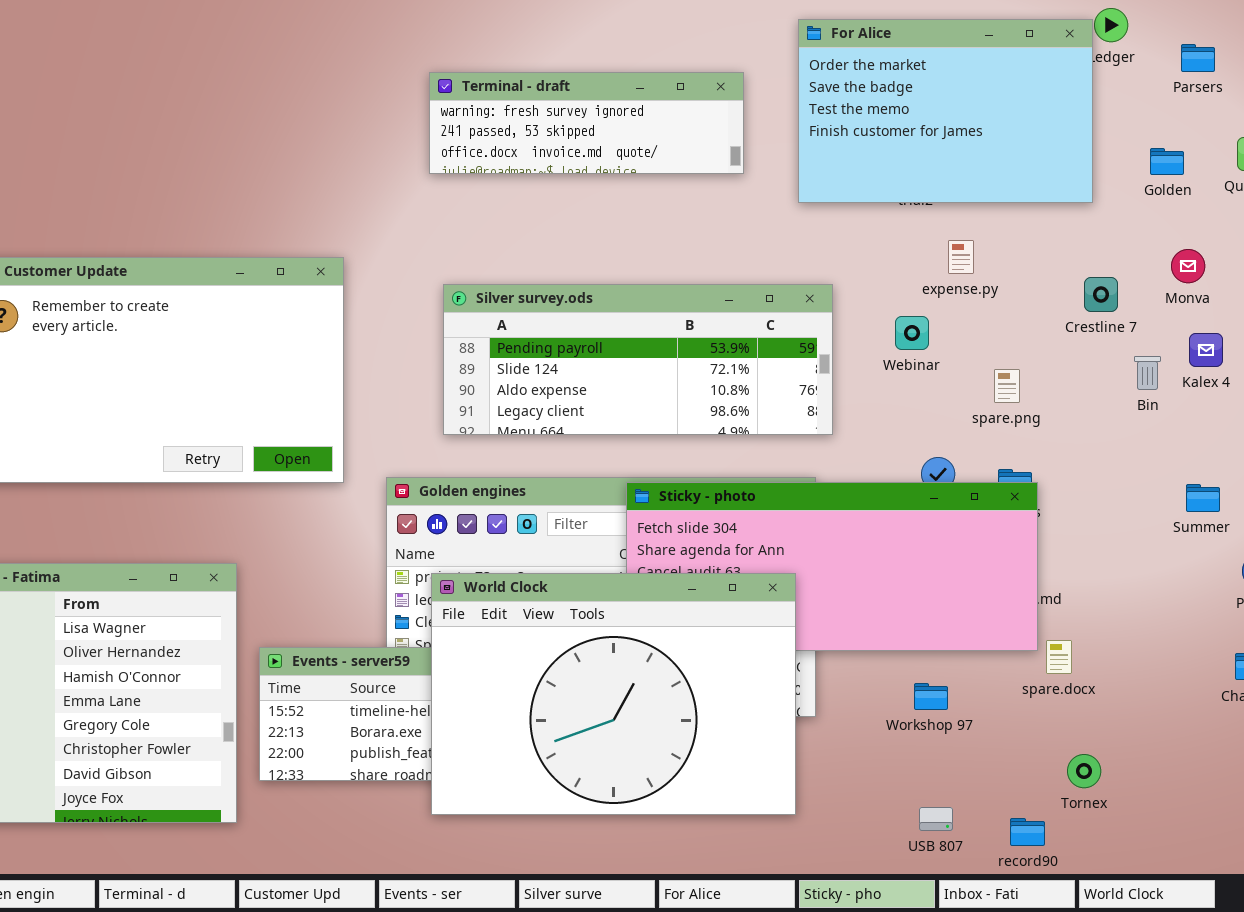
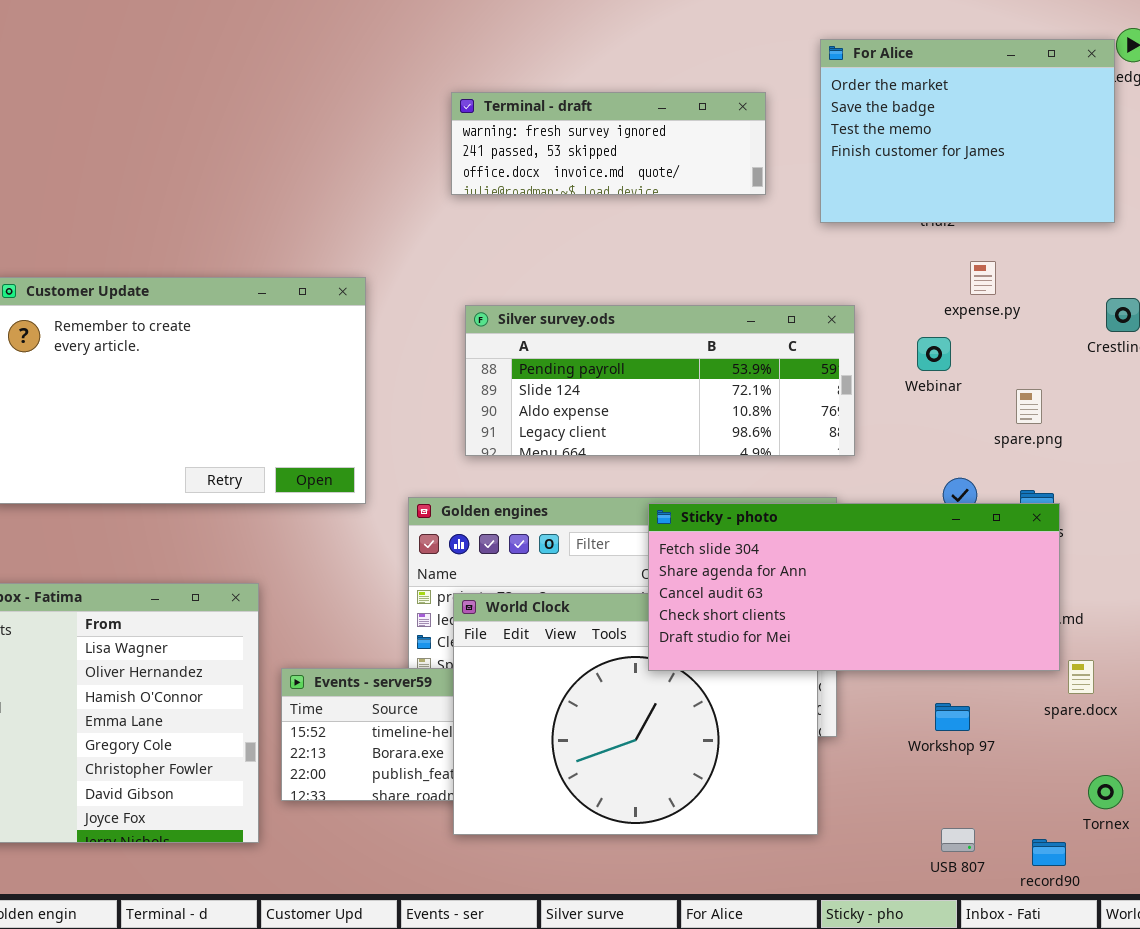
Sticky - photo: [626,482,1038,651] -> [648,503,1060,671], raised

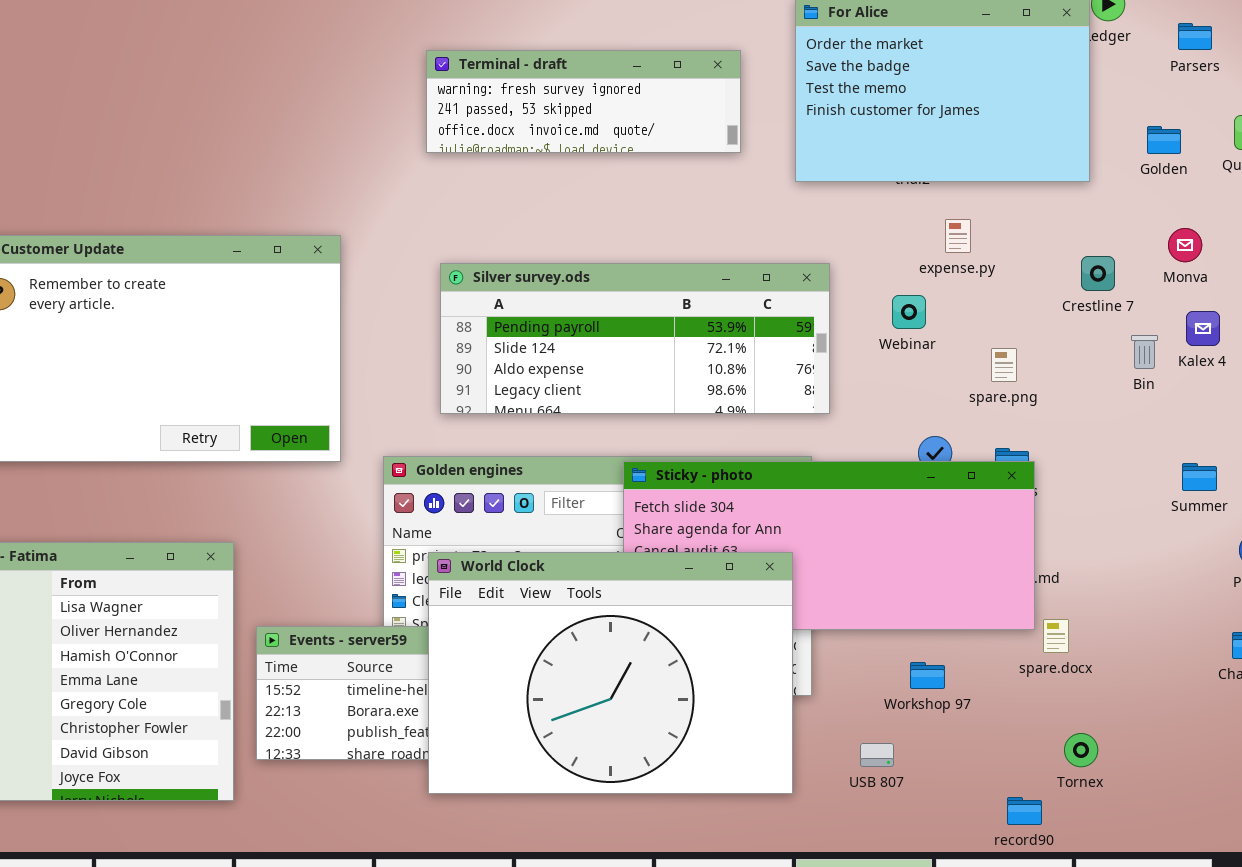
World Clock: [453,593,818,835] -> [428,552,793,794], raised
USB 807: [941,828,975,852] -> [860,743,894,767], moved

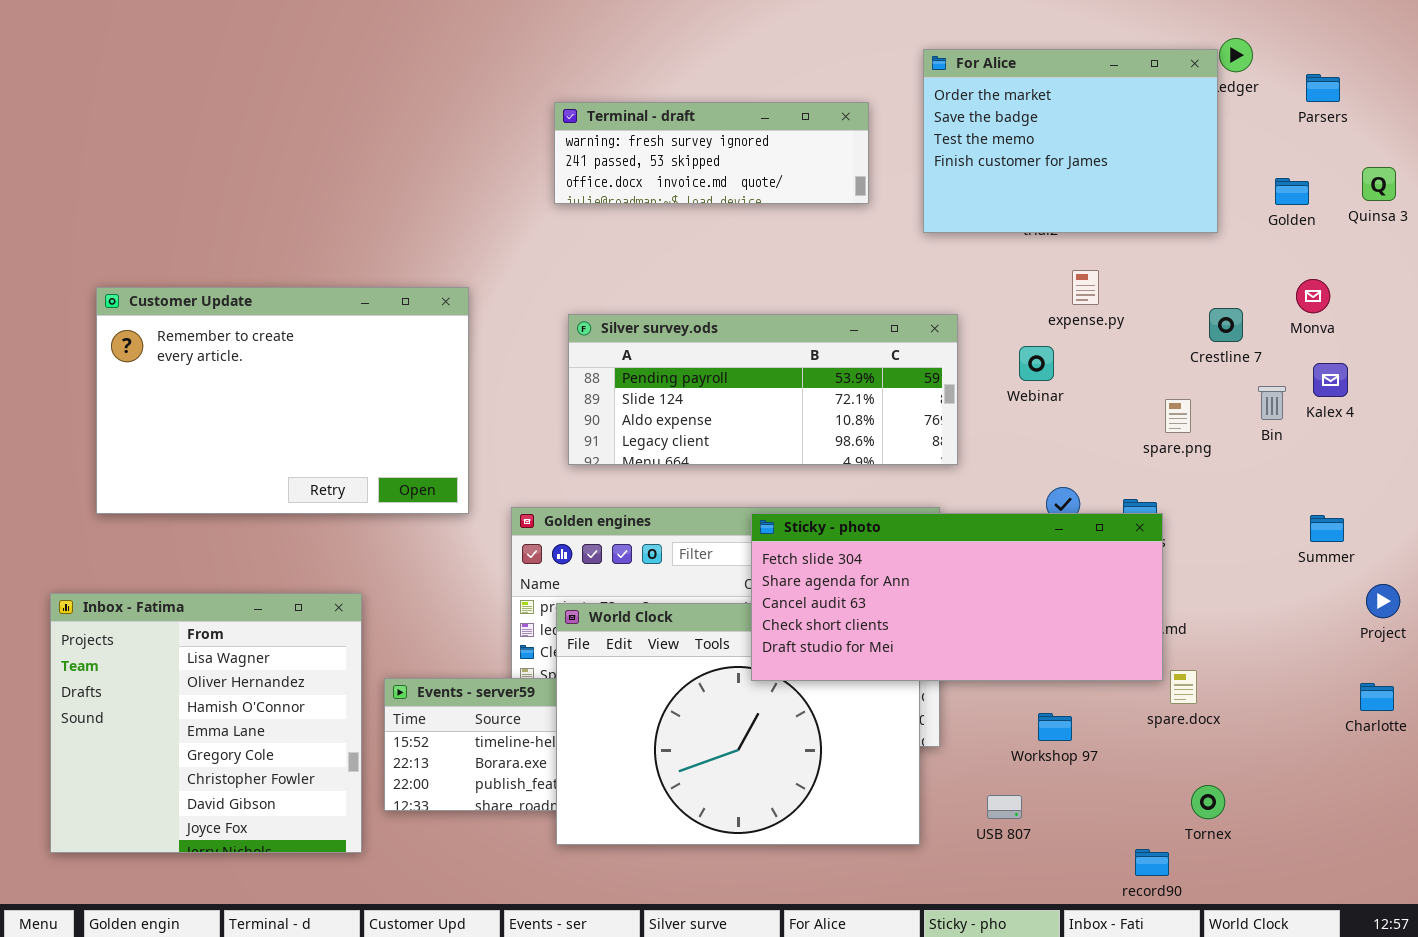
spare.png: [991,348,1017,382] -> [1165,399,1191,433], moved
Sticky - photo: [623,461,1035,630] -> [751,513,1163,681], raised

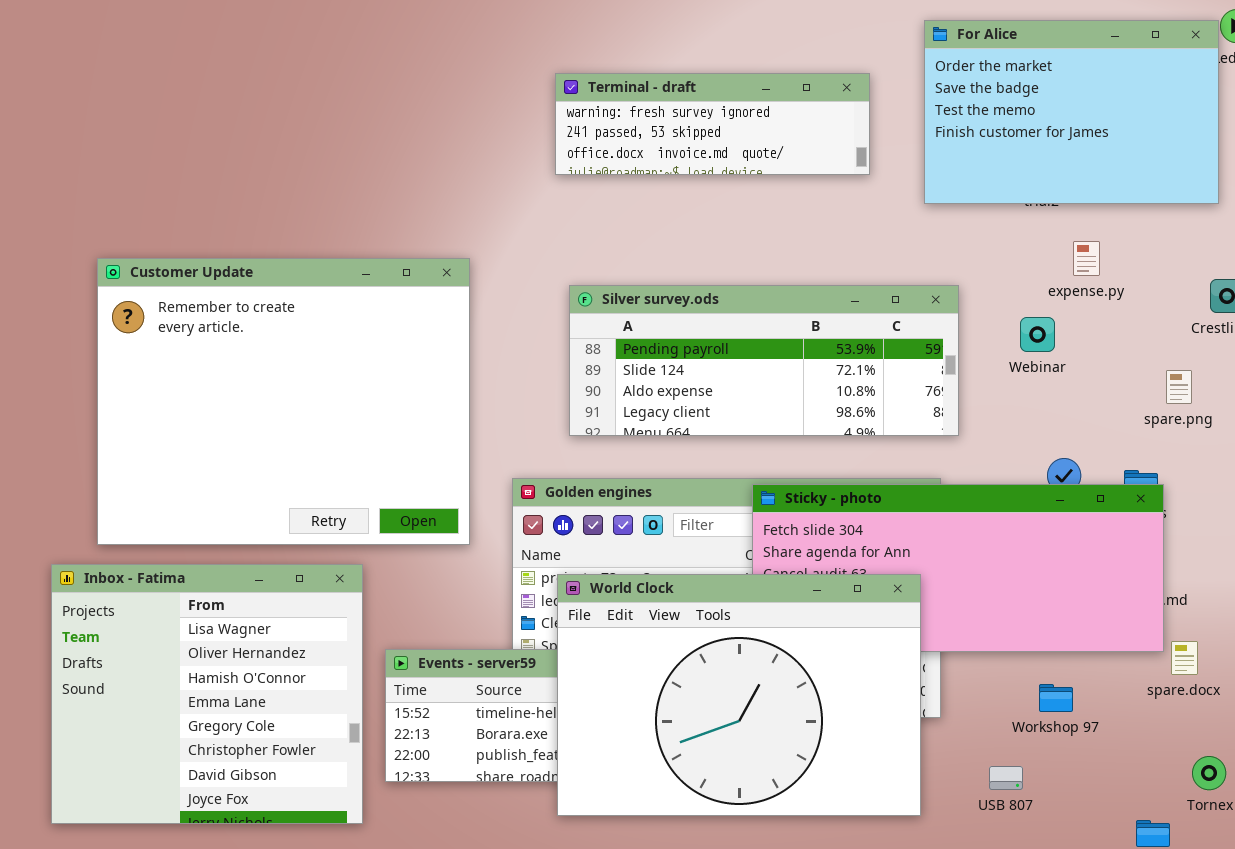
Customer Update: [96,287,469,514] -> [97,258,470,545], resized
World Clock: [556,603,920,845] -> [557,574,921,816], raised

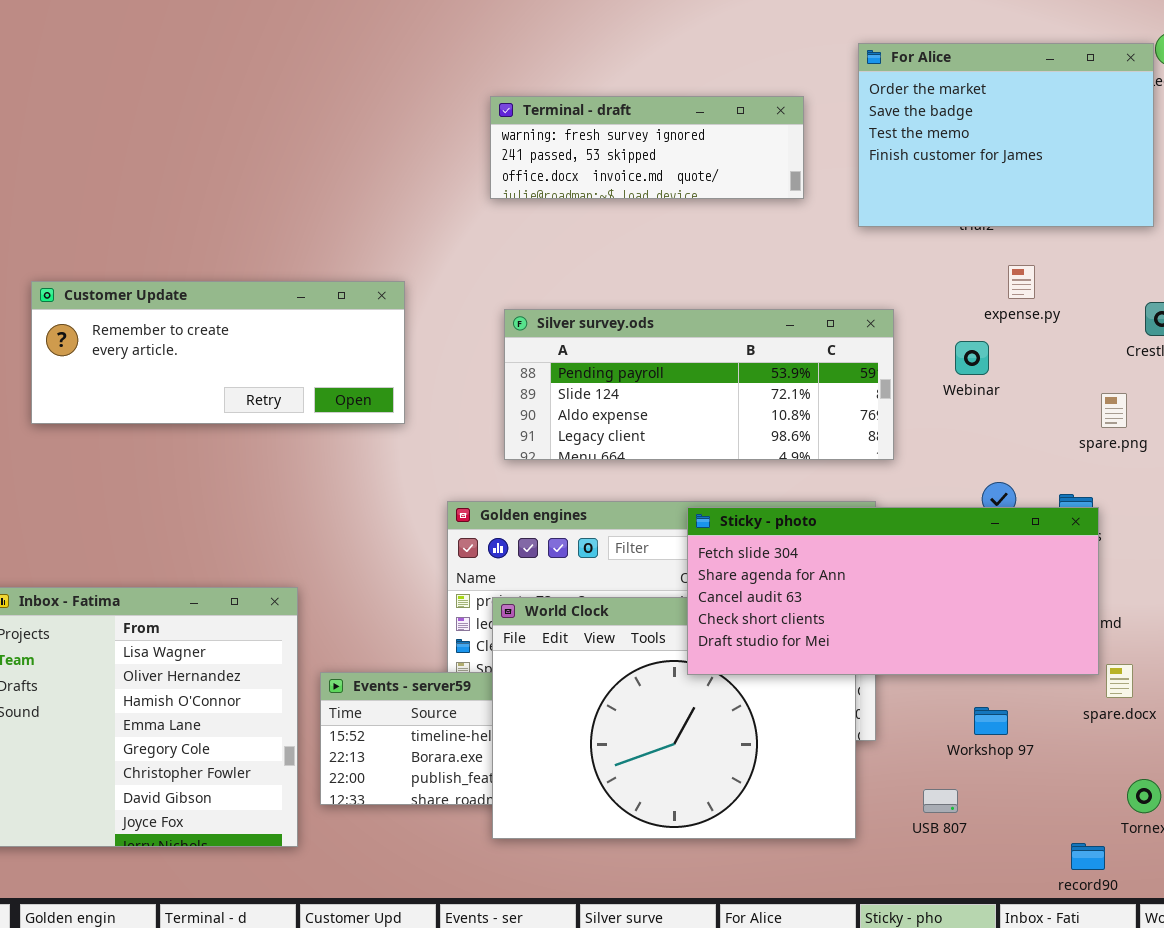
Customer Update: [97,258,470,545] -> [31,281,405,424], resized
Sticky - photo: [752,484,1164,652] -> [687,507,1099,675], raised

